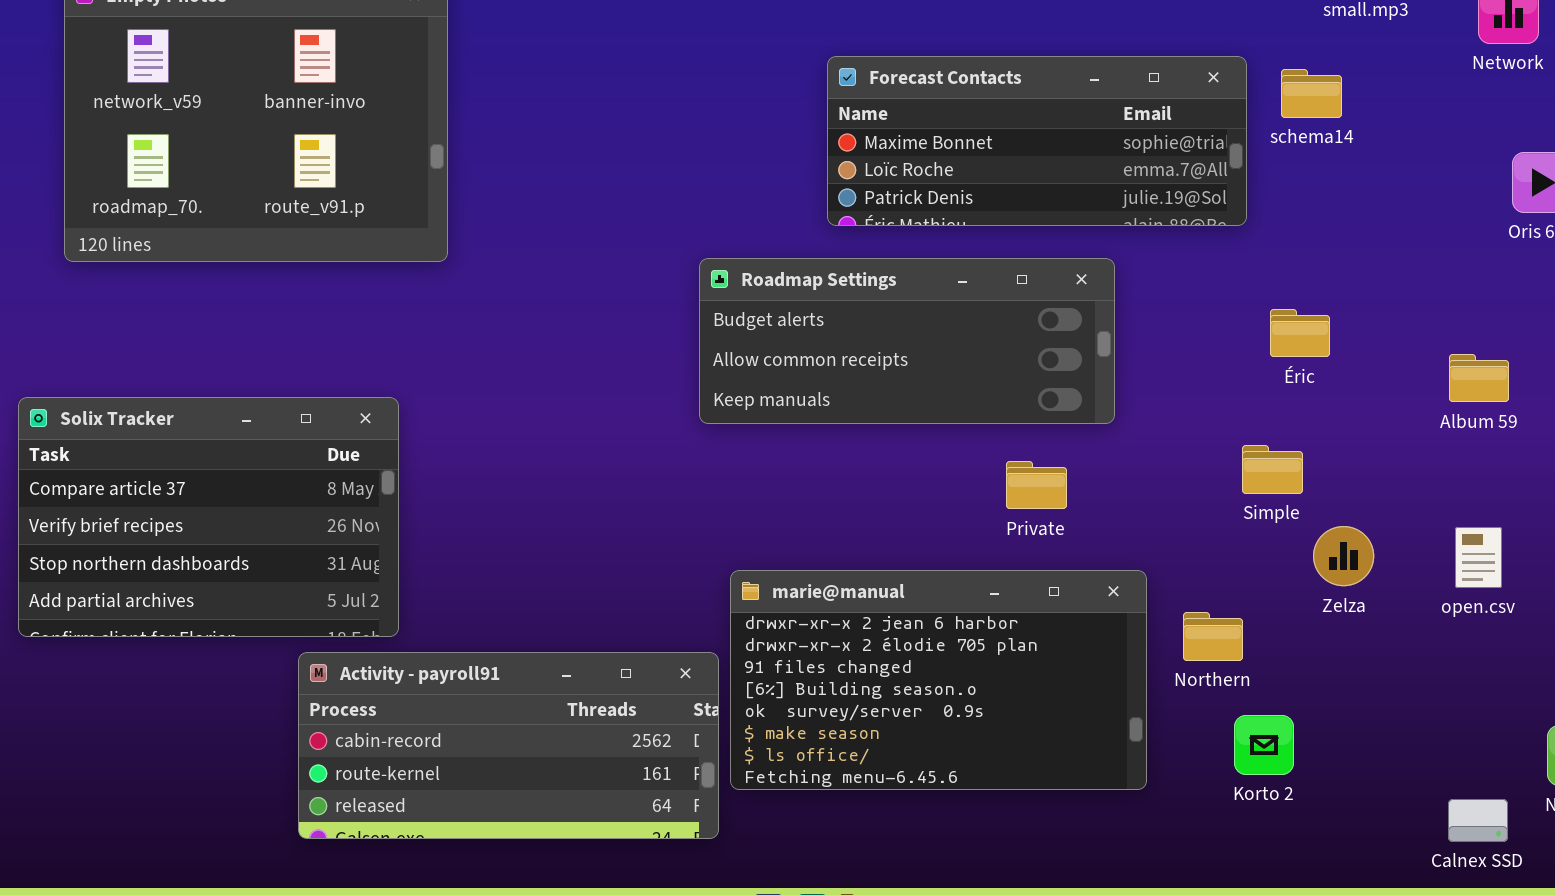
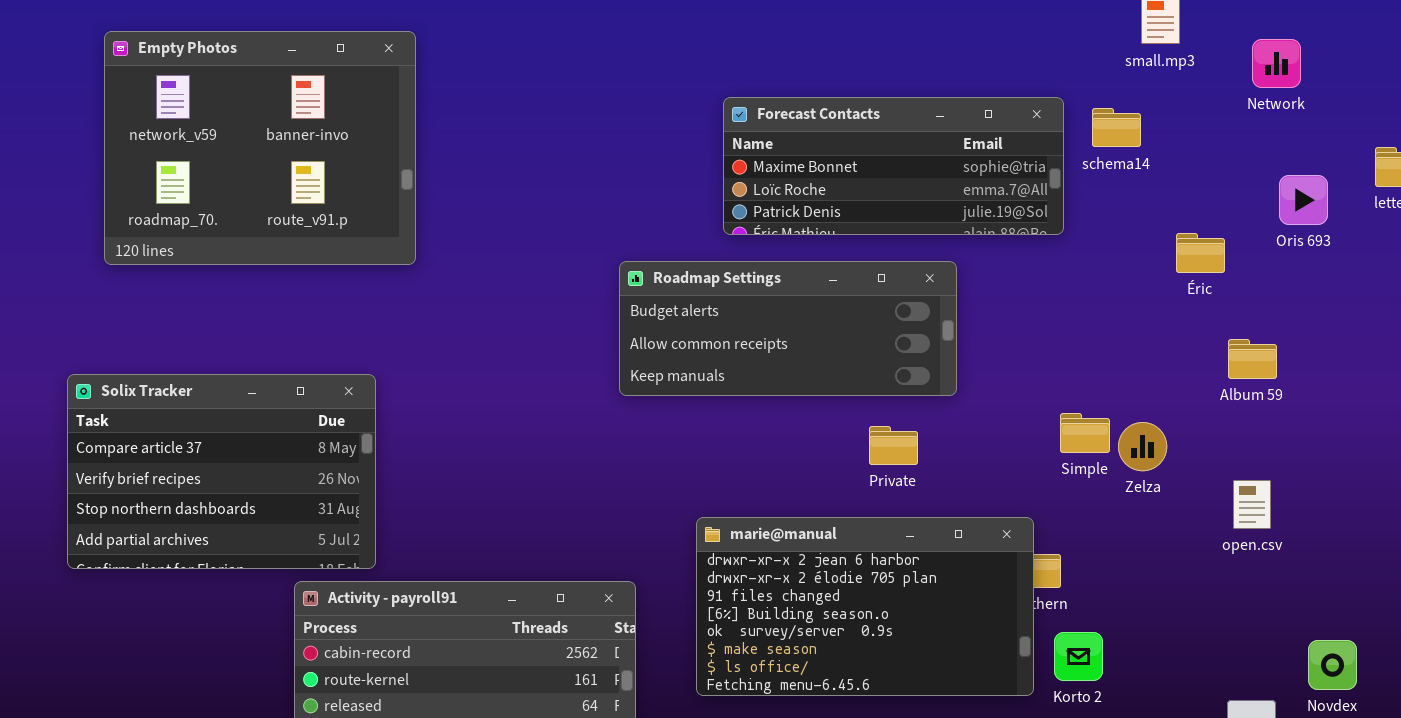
Éric: [1270,309,1330,357] -> [1176,233,1225,273], moved
Zelza: [1313,526,1374,586] -> [1118,422,1167,471], moved
marie@manual: [730,570,1147,790] -> [696,517,1034,696], moved

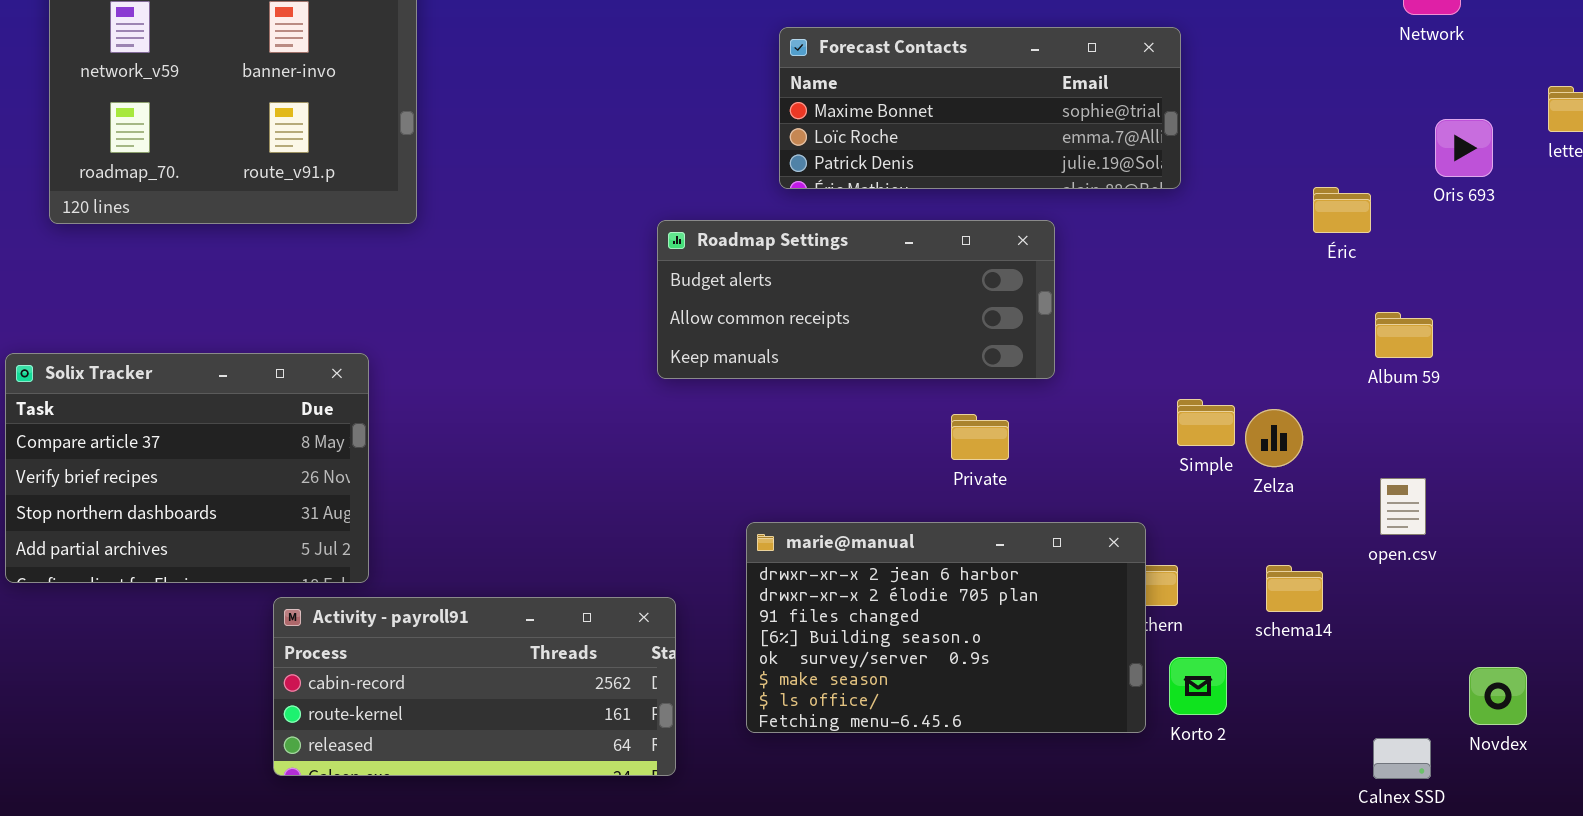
schema14: [1092,108,1141,147] -> [1266,565,1323,612], moved

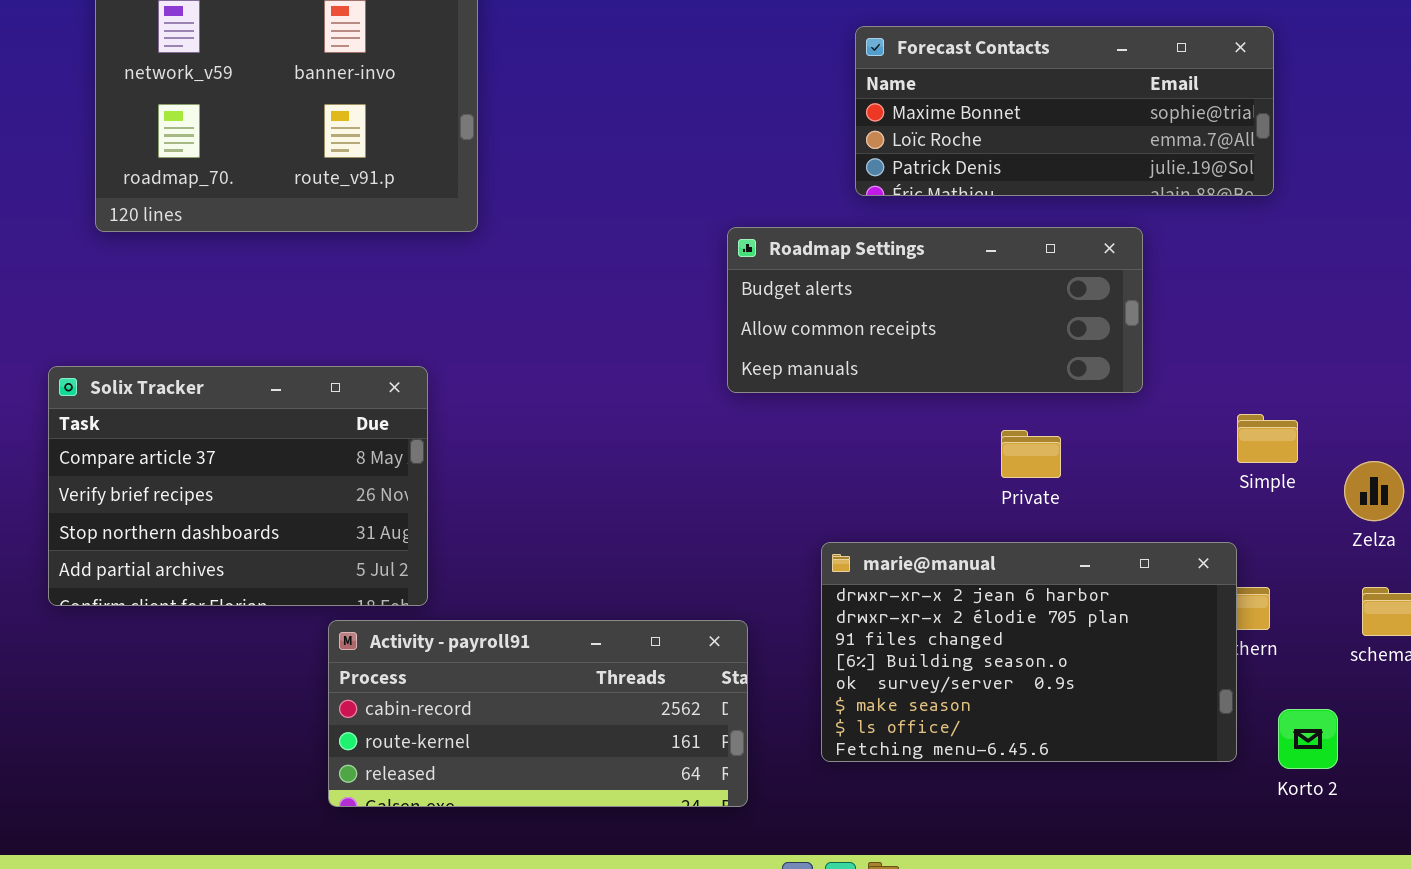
Simple: [1177,399,1235,446] -> [1237,414,1298,463], moved
Zelza: [1245,409,1303,467] -> [1344,461,1404,521], moved
Private: [951,414,1009,460] -> [1001,430,1061,478], moved
Korto 2: [1169,657,1227,715] -> [1278,709,1338,769], moved

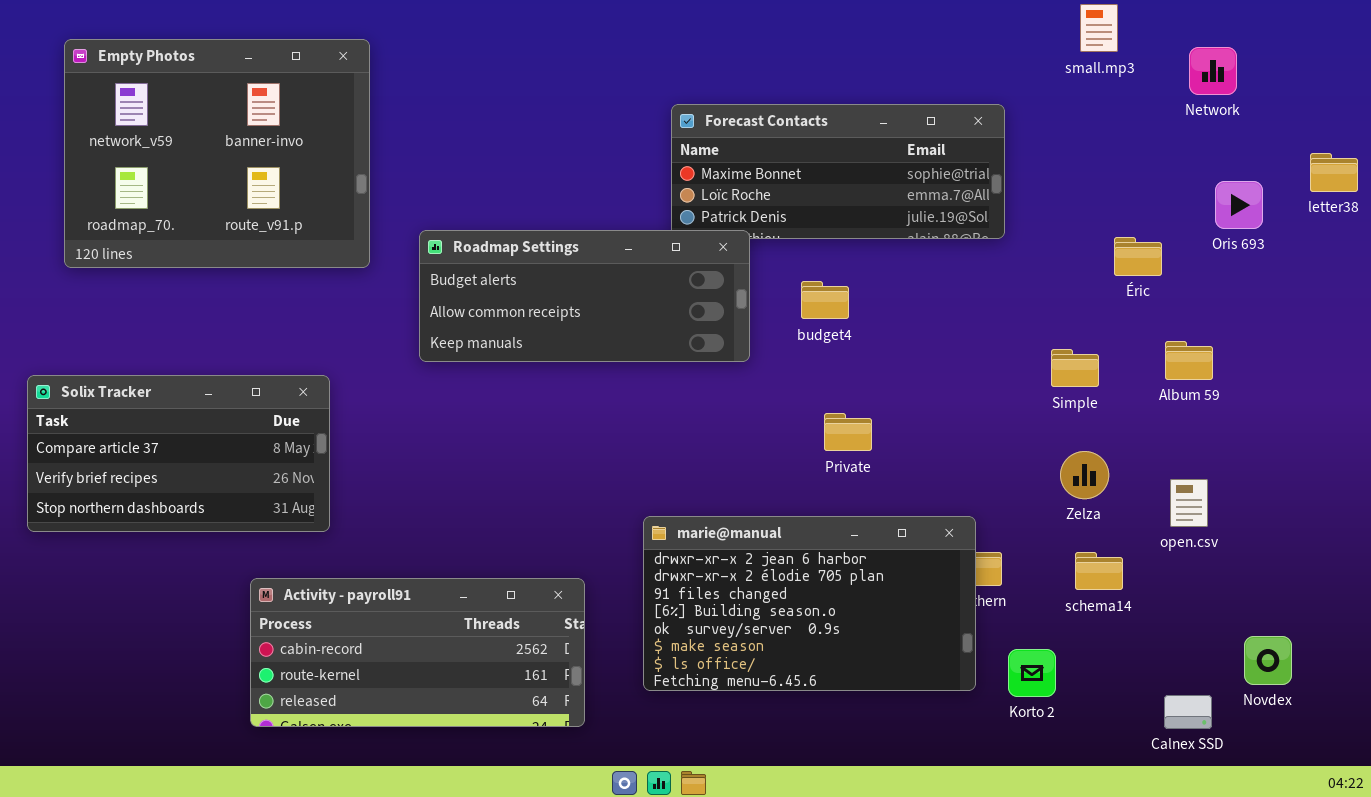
Roadmap Settings: [727,227,1143,393] -> [419,230,750,362], moved
Solix Tracker: [48,366,428,606] -> [27,375,330,532], resized
Simple: [1237,414,1298,463] -> [1051,349,1099,387], moved
Private: [1001,430,1061,478] -> [824,413,872,451], moved

